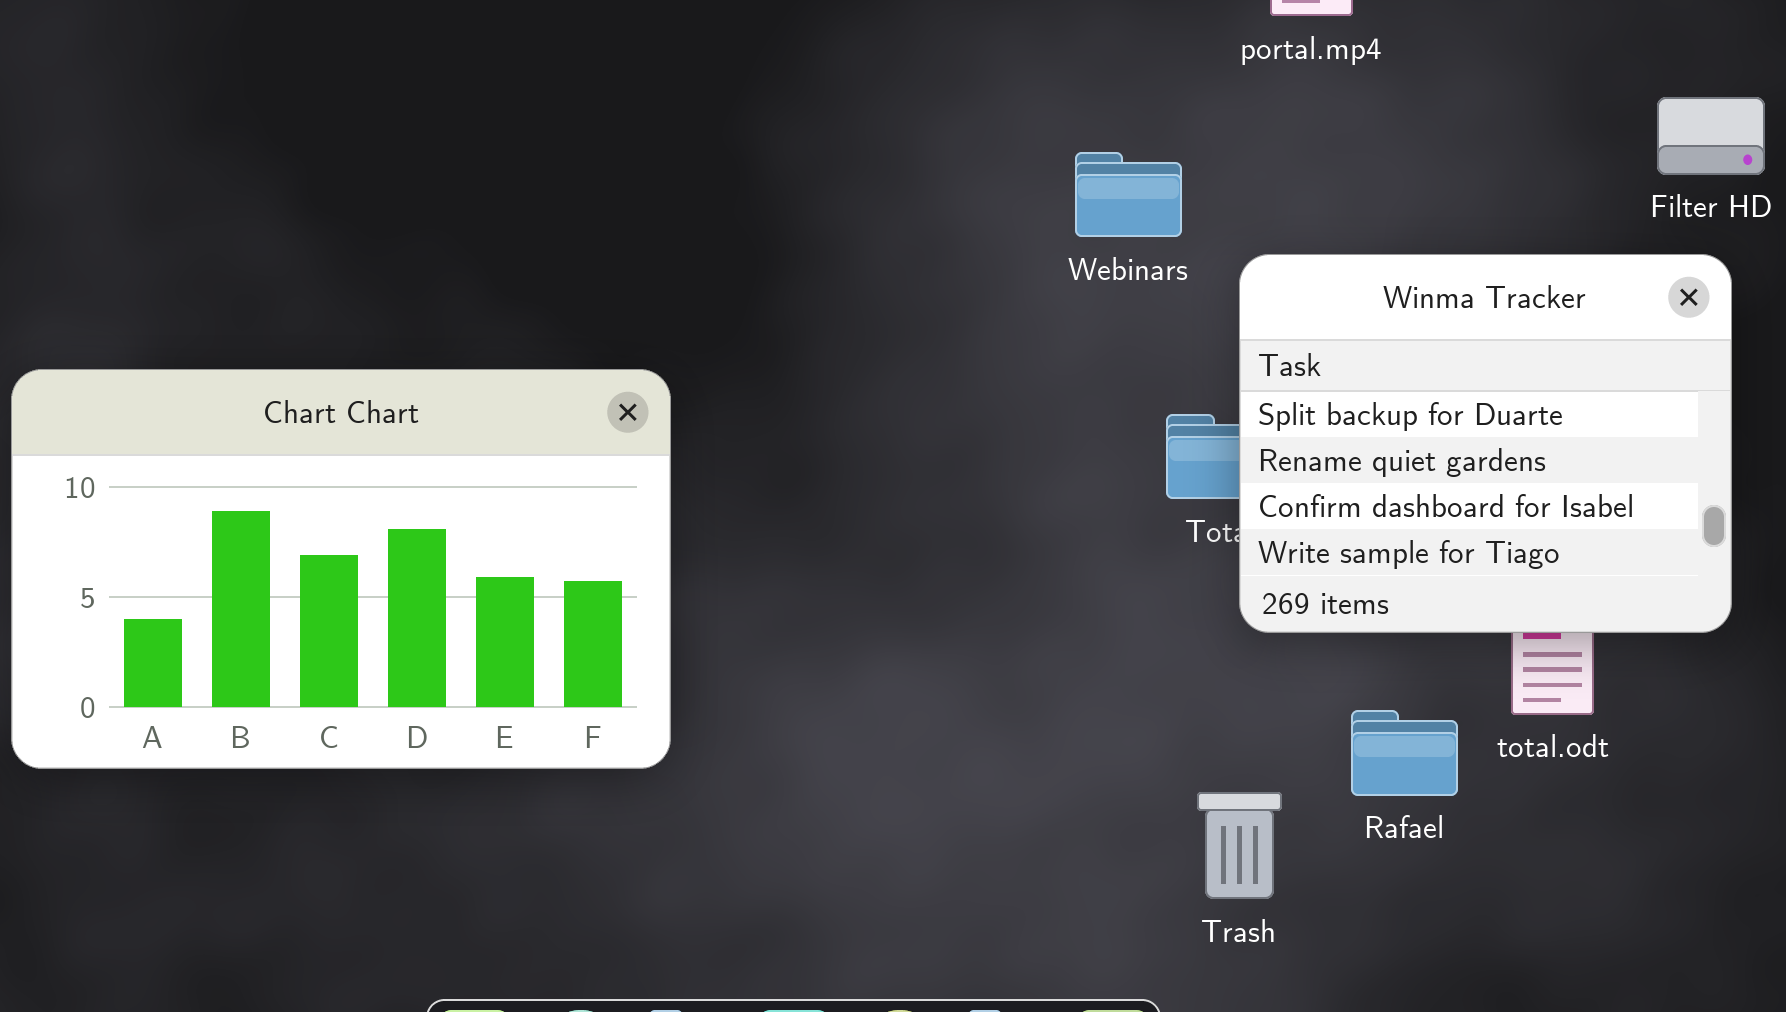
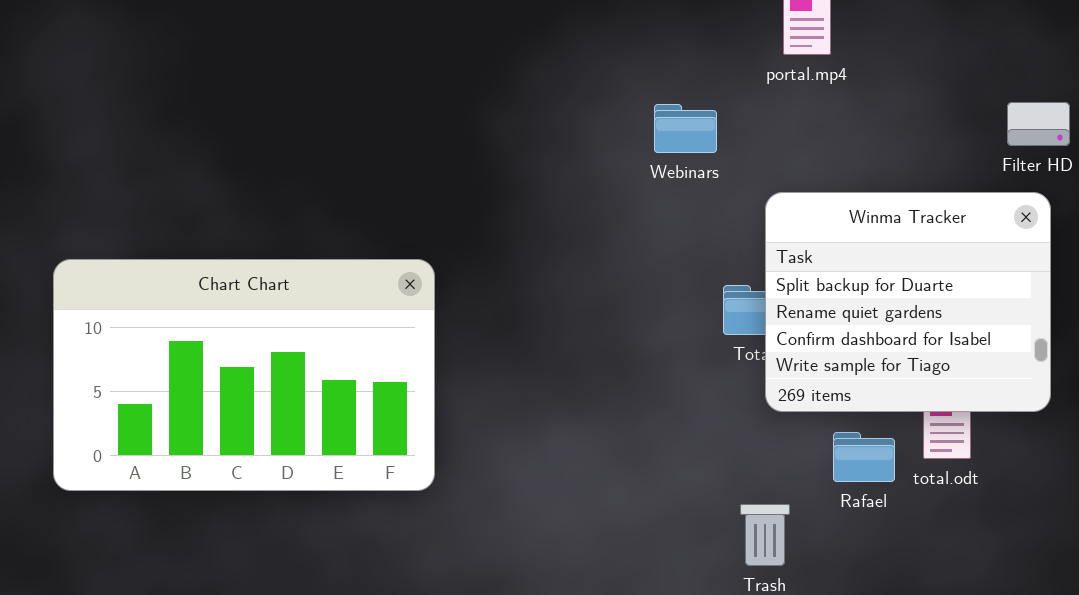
Webinars: [1075,152,1182,237] -> [654,104,717,153], moved
Rafael: [1351,710,1458,796] -> [833,432,895,482], moved

